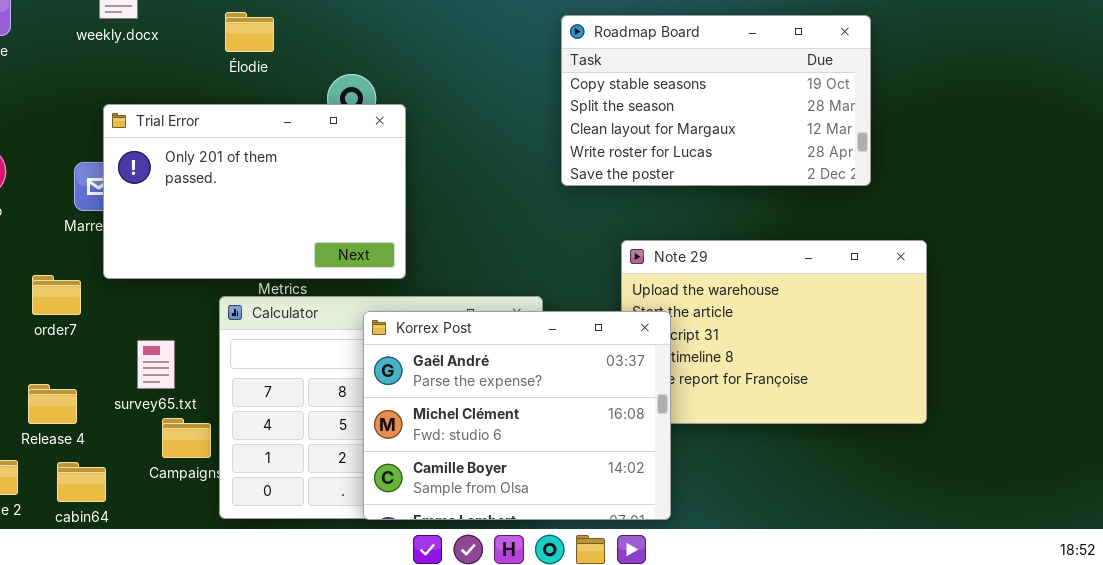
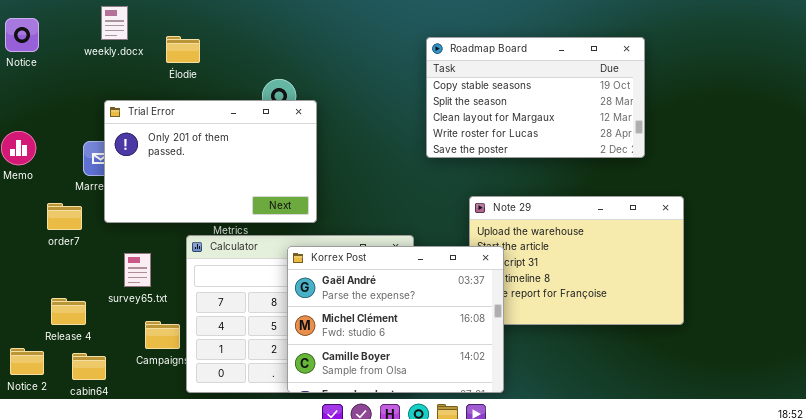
Élodie: [225,12,274,52] -> [166,36,200,63], moved
order7: [32,275,81,315] -> [47,203,82,230], moved
survey65.txt: [137,340,175,389] -> [124,253,151,287], moved

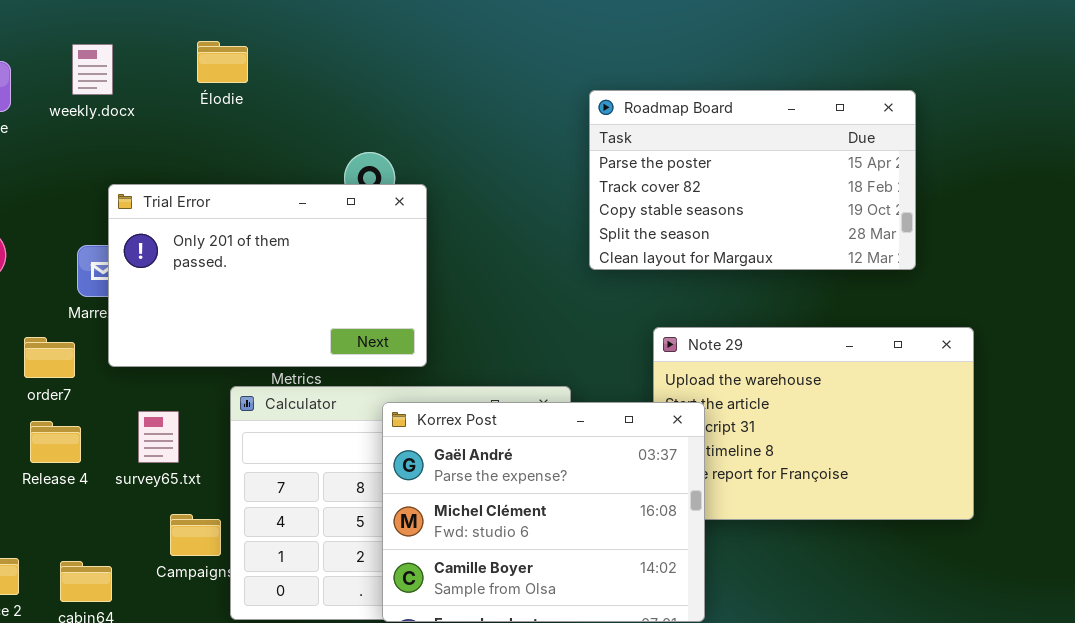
weekly.docx: [101,6,128,40] -> [72,44,113,95], moved
Élodie: [166,36,200,63] -> [197,41,248,83], moved
Roadmap Board: [426,37,645,158] -> [589,90,916,270], scrolled up 2 rows
Release 4: [51,298,86,325] -> [30,421,81,463], moved

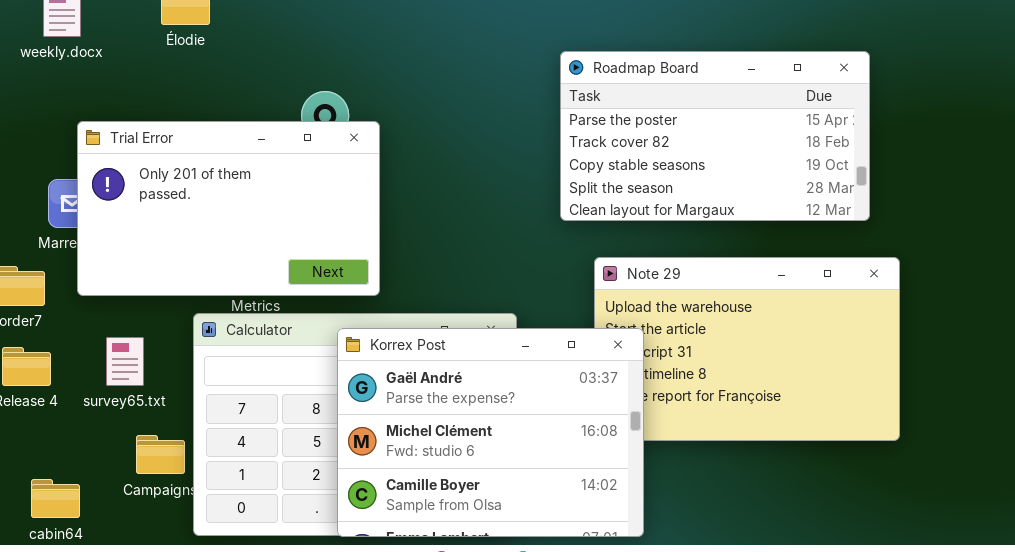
Roadmap Board: [589,90,916,270] -> [560,51,870,221], moved

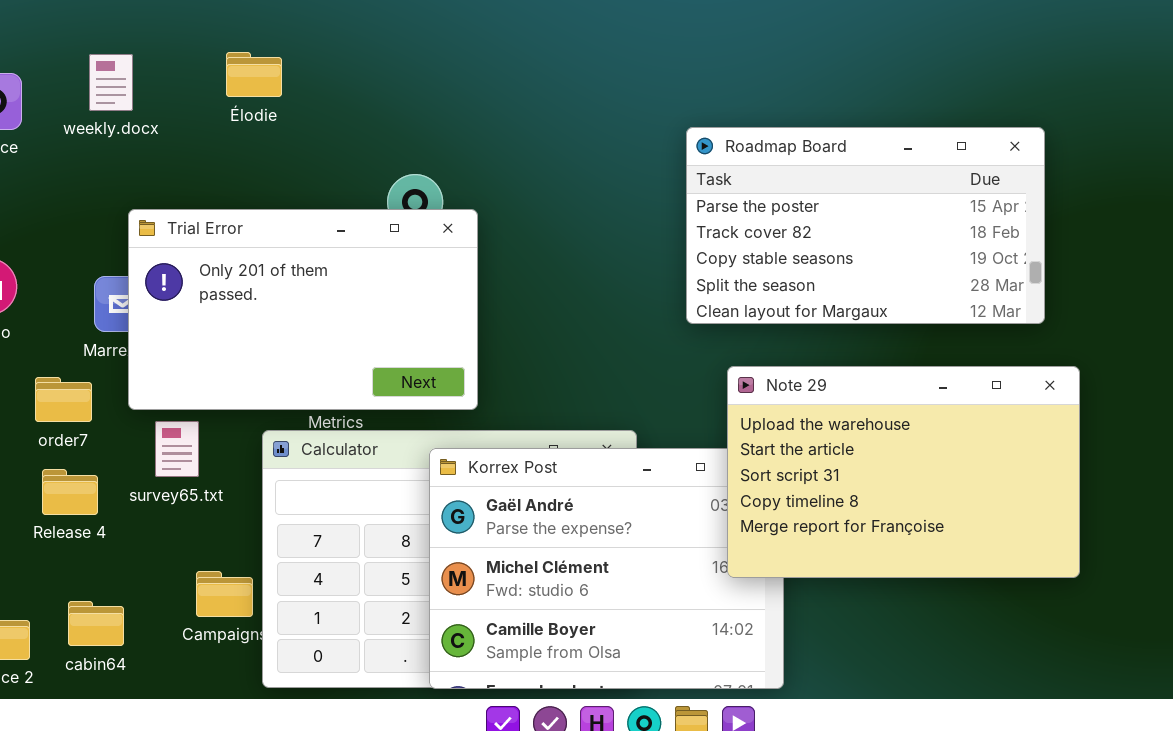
Note 29: [594,257,900,441] -> [727,366,1080,578], raised
survey65.txt: [106,337,144,386] -> [155,421,199,477], moved
cabin64: [31,479,80,518] -> [68,601,124,646], moved

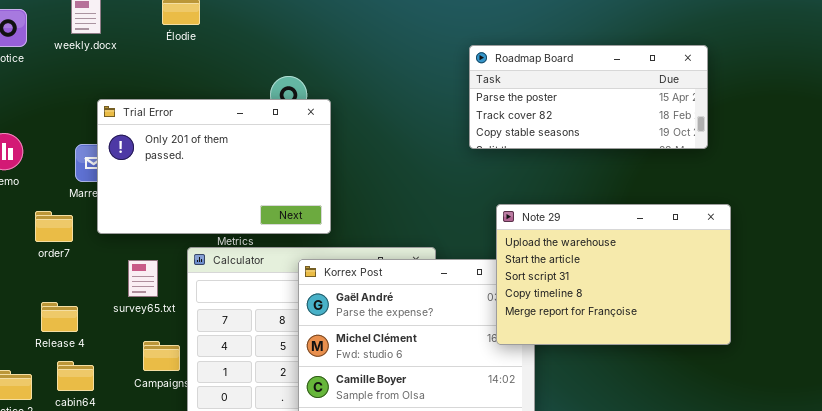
Roadmap Board: [686,127,1045,324] -> [469,45,708,149], resized
survey65.txt: [155,421,199,477] -> [128,260,158,297], moved
Release 4: [42,469,98,515] -> [41,302,78,332], moved

